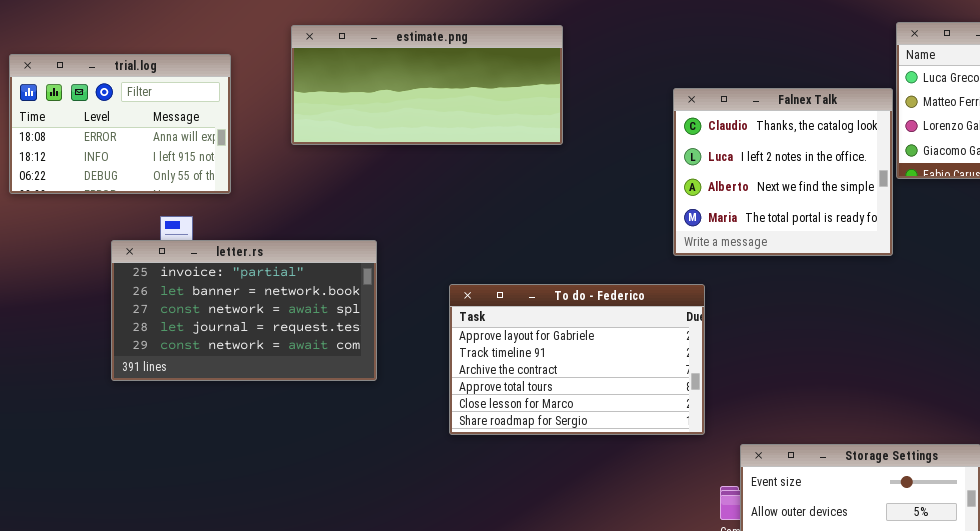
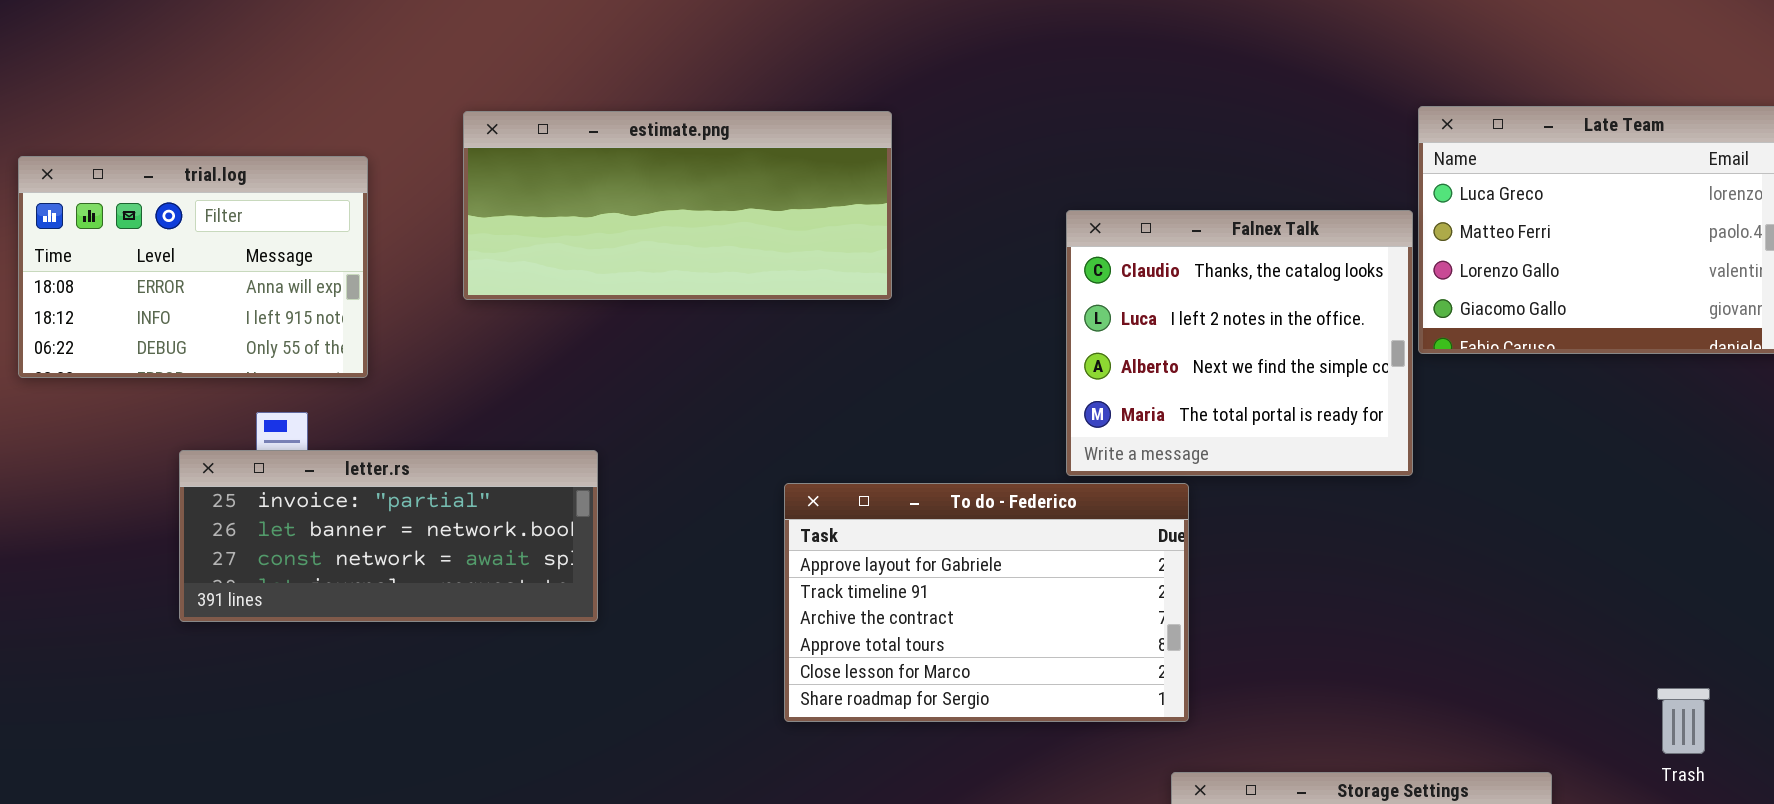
letter.rs: [111,240,377,381] -> [179,450,598,622], resized
To do - Federico: [449,284,705,435] -> [784,483,1189,722], moved

